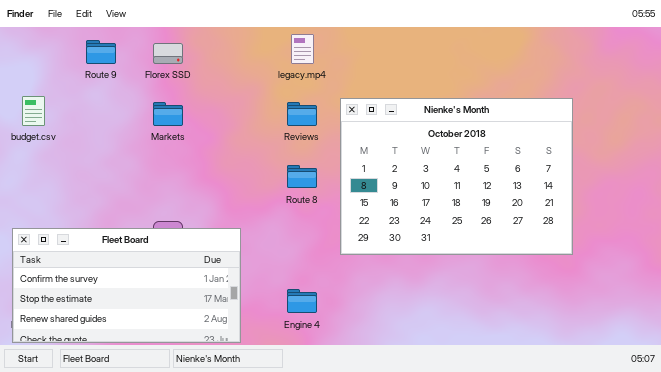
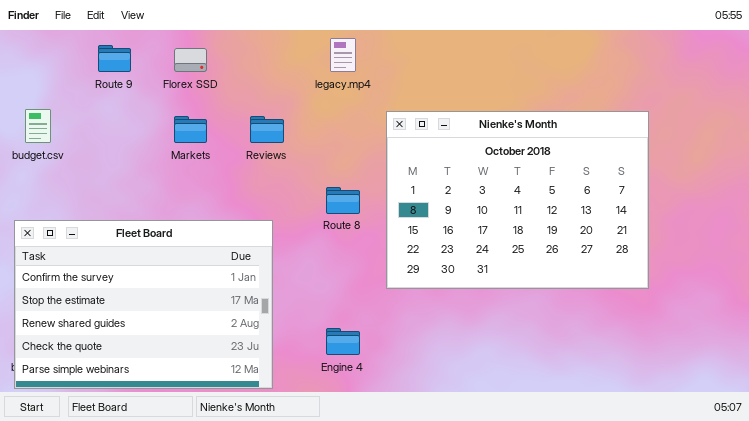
Reviews: [287,102,317,126] -> [250,116,284,143], moved
Fleet Board: [12,228,241,343] -> [14,220,273,389], resized

